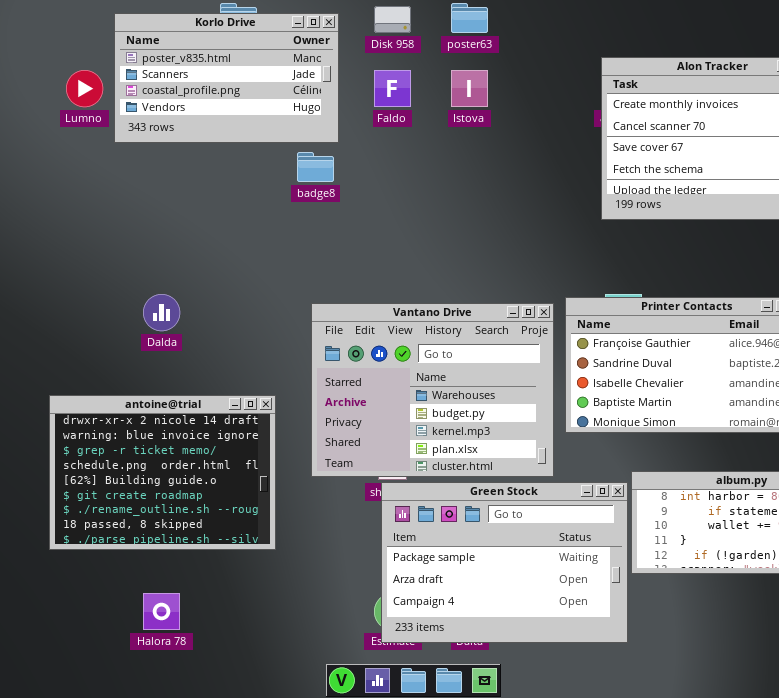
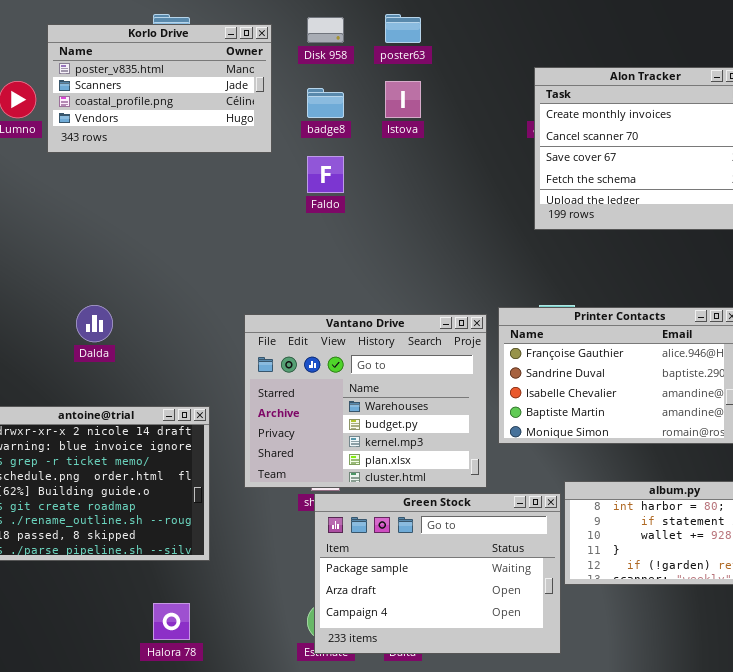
Faldo: [374,70,411,107] -> [307,156,344,193], moved
badge8: [297,152,334,182] -> [307,88,344,118], moved
Halora 78: [143,593,180,630] -> [153,603,190,640], moved

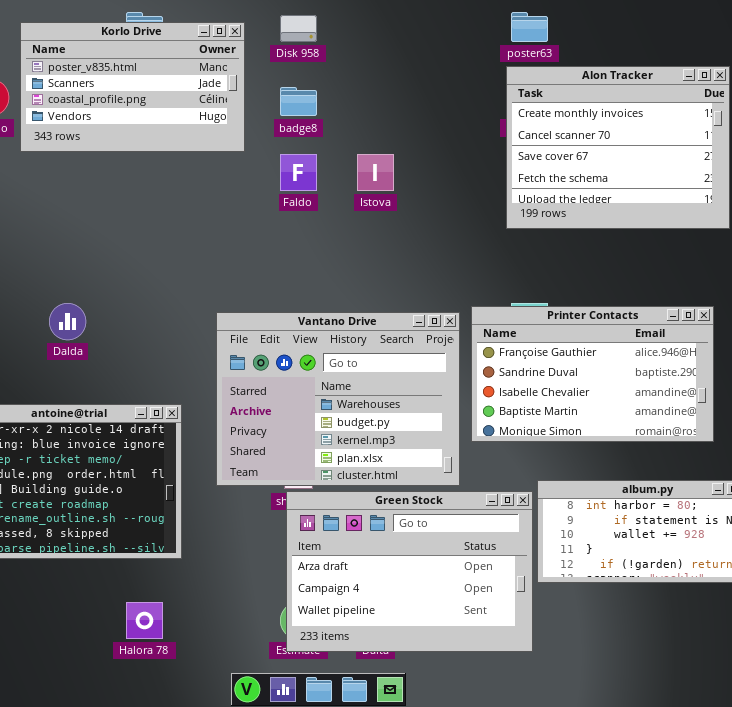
poster63: [385,14,421,43] -> [511,12,548,42], moved
Istova: [385,81,421,118] -> [357,154,394,191], moved
Green Stock: [314,493,561,654] -> [286,491,533,652], scrolled down 1 row

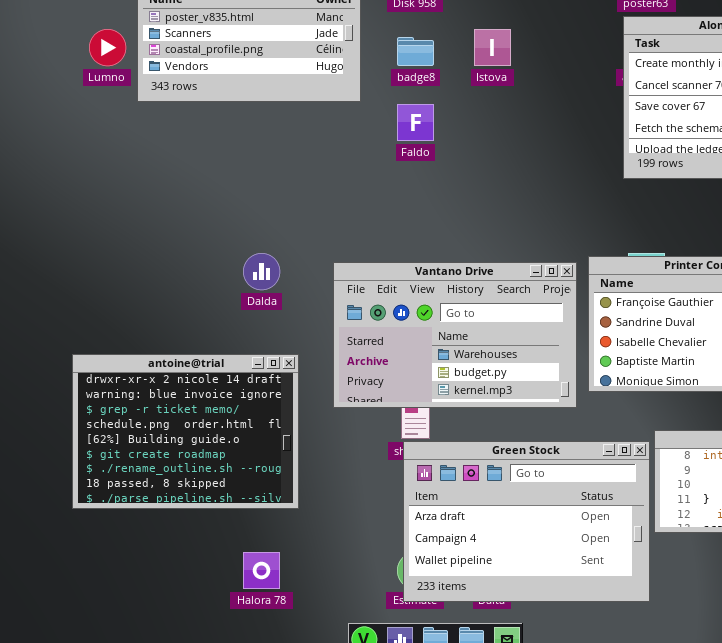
Istova: [357,154,394,191] -> [474,29,511,66], moved
Dalda: [49,303,86,340] -> [243,253,280,290], moved
Vantano Drive: [216,312,460,486] -> [333,262,577,408], resized

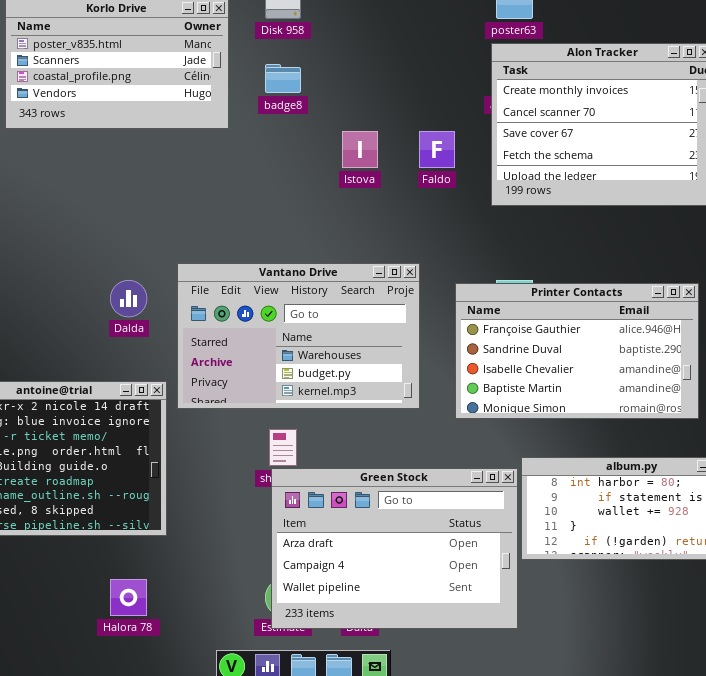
Istova: [474,29,511,66] -> [342,131,378,168], moved
Faldo: [397,104,434,141] -> [419,131,455,168], moved
Vantano Drive: [333,262,577,408] -> [177,263,420,409], moved

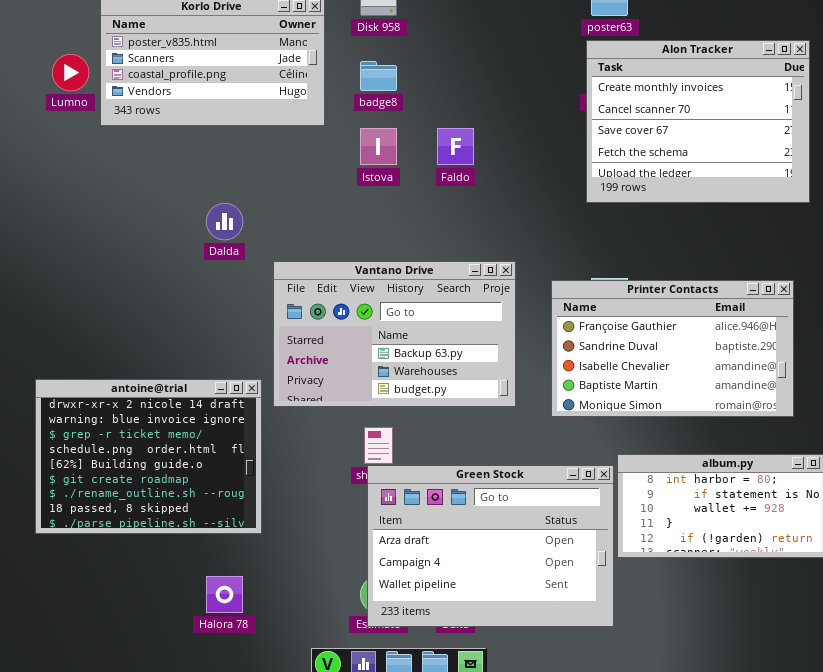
Istova: [342,131,378,168] -> [360,128,397,165], moved
Faldo: [419,131,455,168] -> [437,128,474,165], moved
Vantano Drive: [177,263,420,409] -> [273,261,516,407], scrolled up 1 row
Dalda: [110,280,147,317] -> [206,203,243,240], moved

